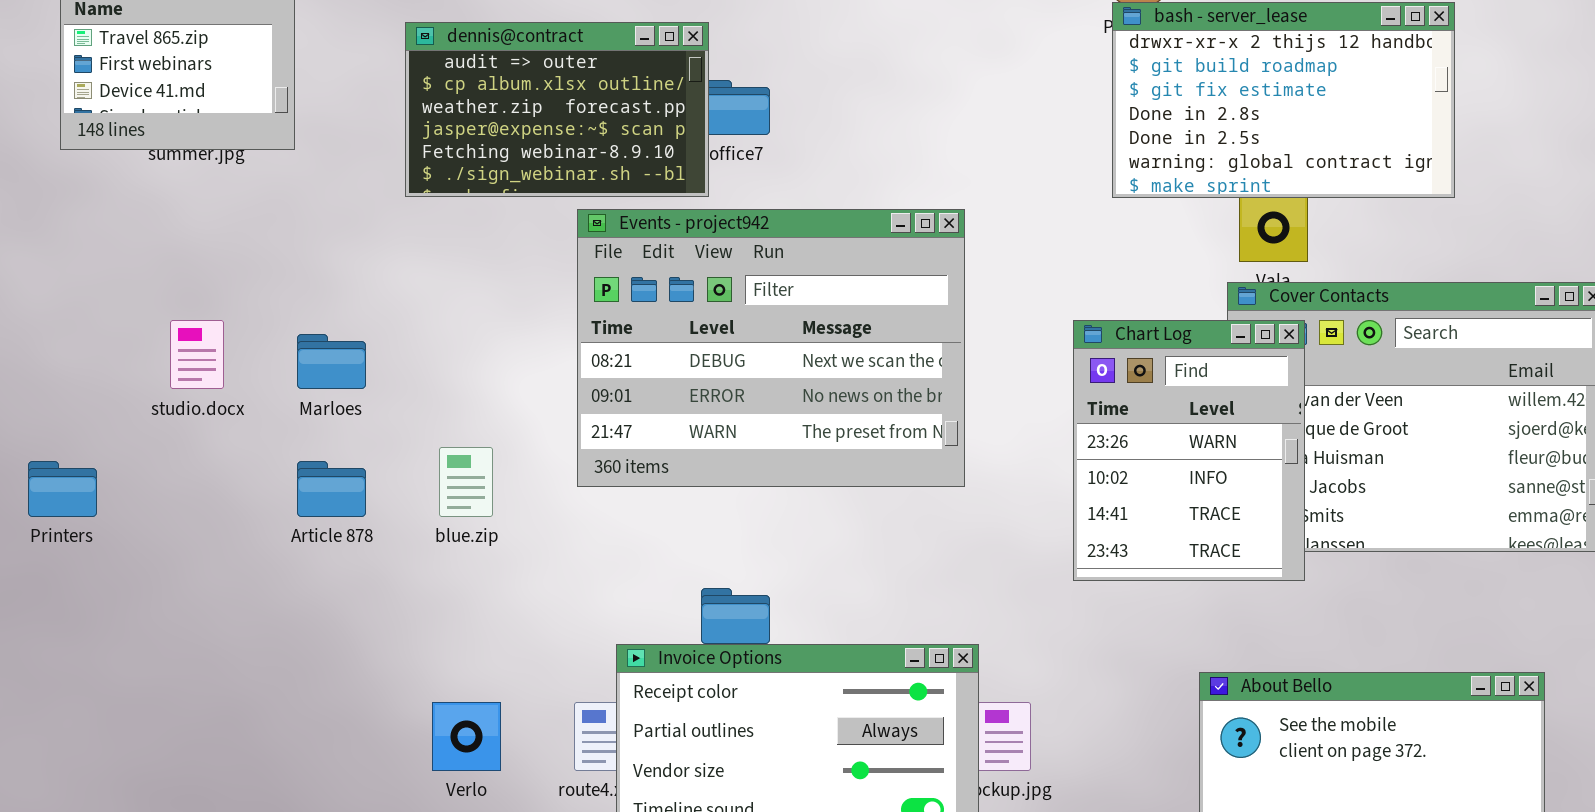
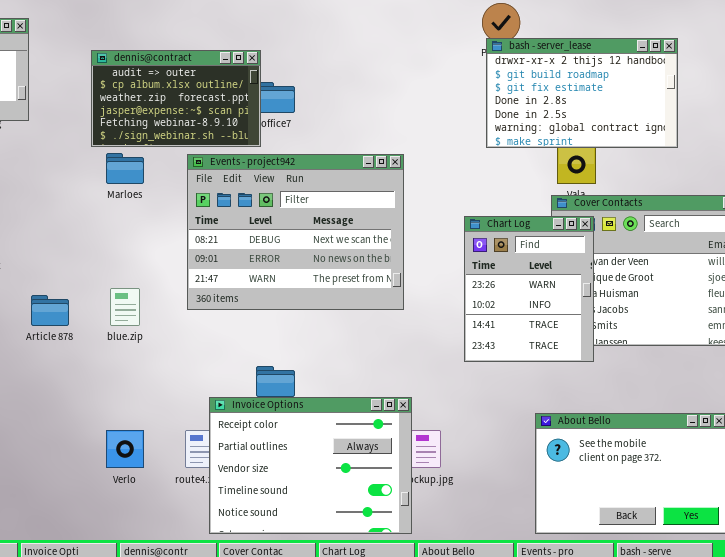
Marloes: [297,334,366,389] -> [106,153,144,184], moved

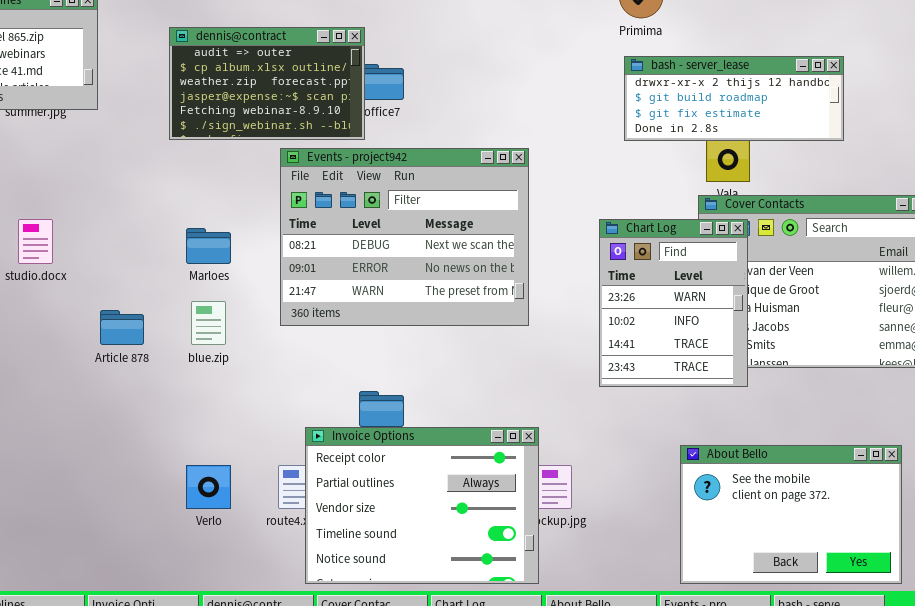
bash - server_lease: [486,38,678,148] -> [624,56,844,141], resized
Marloes: [106,153,144,184] -> [186,228,231,264], moved

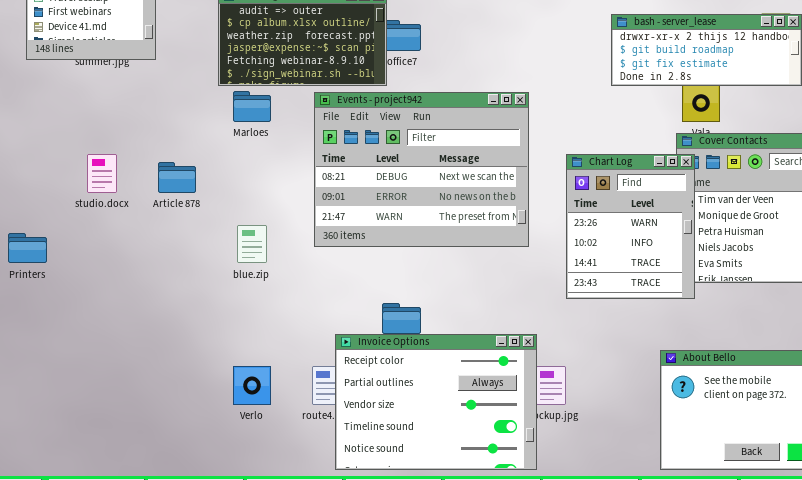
Chart Log: [599,219,748,387] -> [566,154,695,299], moved
Marloes: [186,228,231,264] -> [233,91,271,122], moved
Article 878: [100,310,144,345] -> [158,162,196,193], moved

